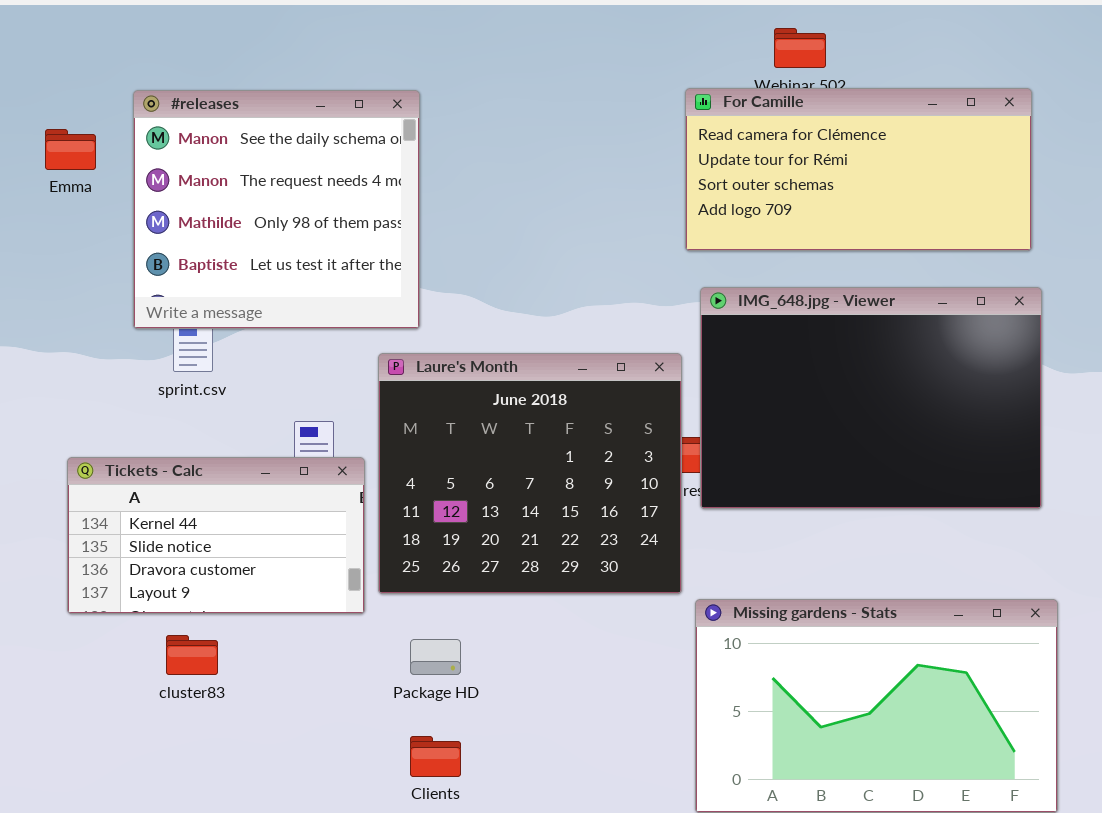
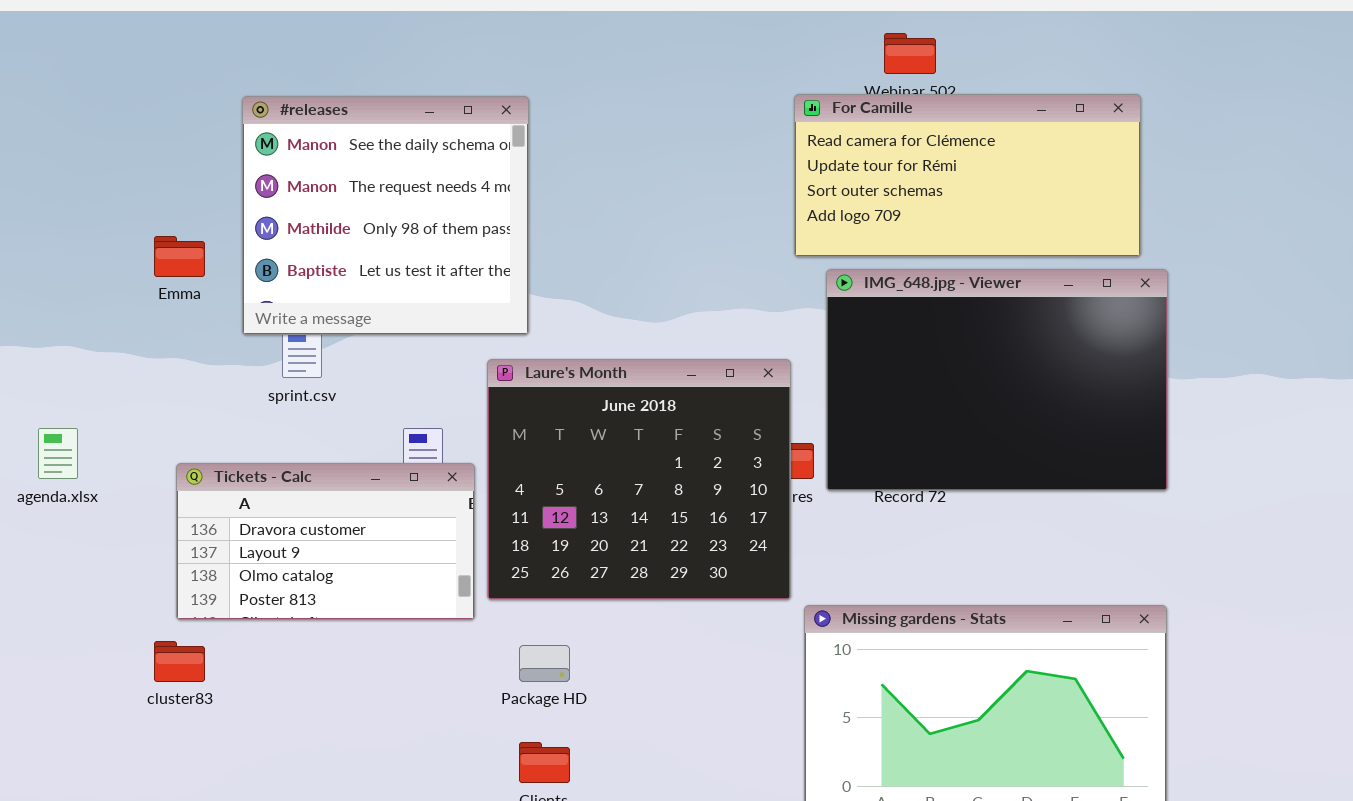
Emma: [45,129,96,170] -> [154,236,205,277], moved
IMG_648.jpg - Viewer: [700,287,1042,509] -> [826,269,1168,491], moved
Tickets - Calc: [67,457,365,614] -> [176,463,475,620], scrolled down 2 rows
cluster83: [166,635,218,675] -> [154,641,205,682], moved

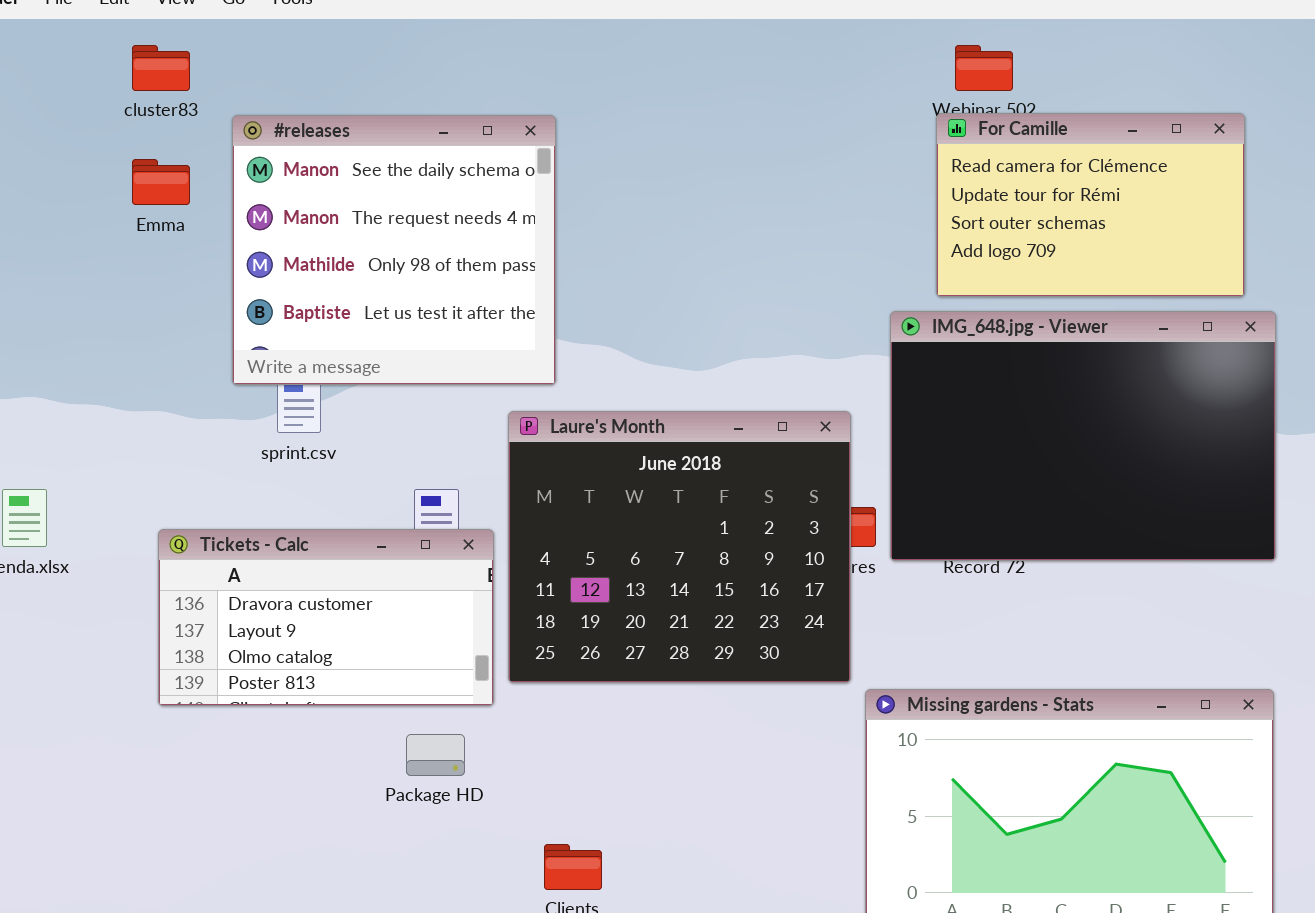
For Camille: [794,94,1141,257] -> [936,113,1245,297], resized
Emma: [154,236,205,277] -> [132,159,190,205], moved
cluster83: [154,641,205,682] -> [132,45,190,91], moved
Package HD: [519,645,570,682] -> [406,734,465,776], moved

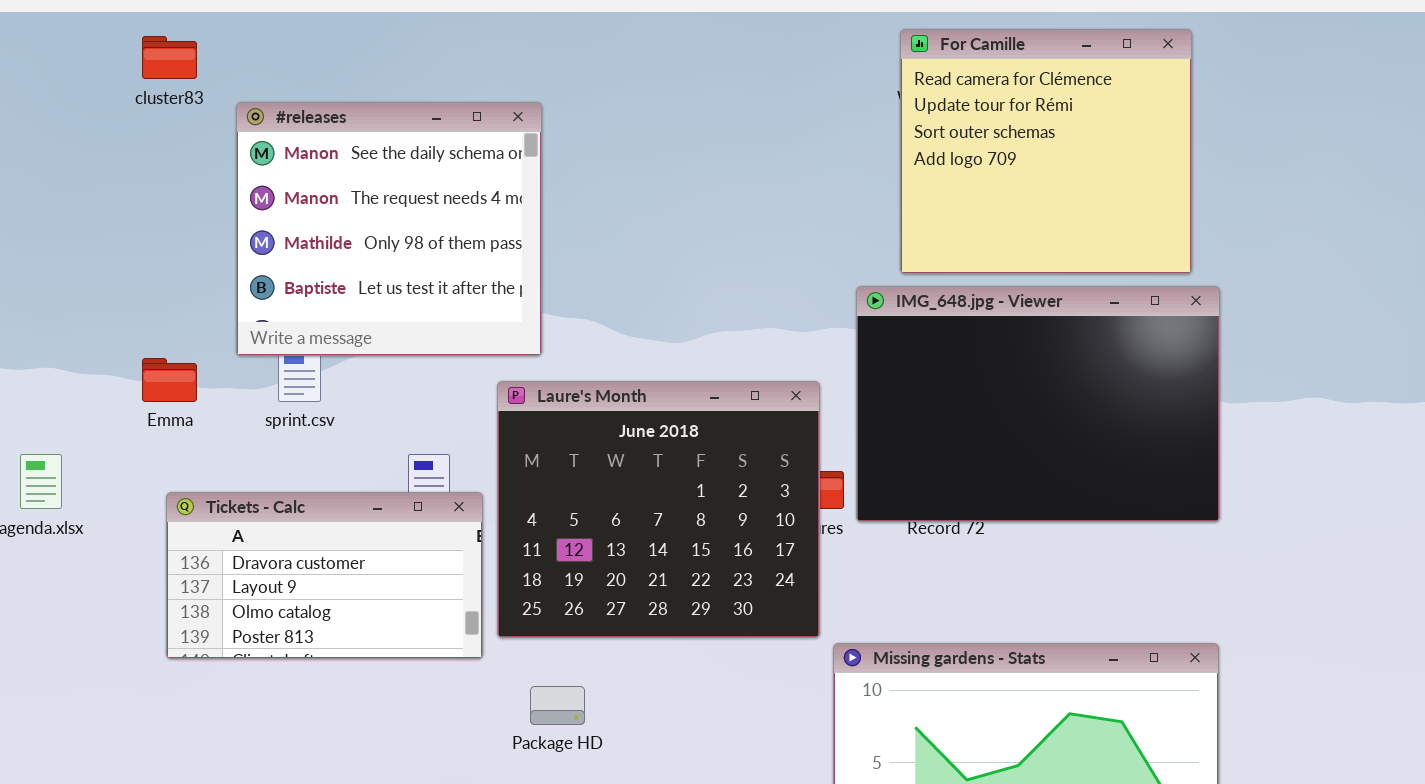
For Camille: [936,113,1245,297] -> [900,29,1192,274], resized
Emma: [132,159,190,205] -> [142,358,197,402], moved
Package HD: [406,734,465,776] -> [530,686,585,725], moved

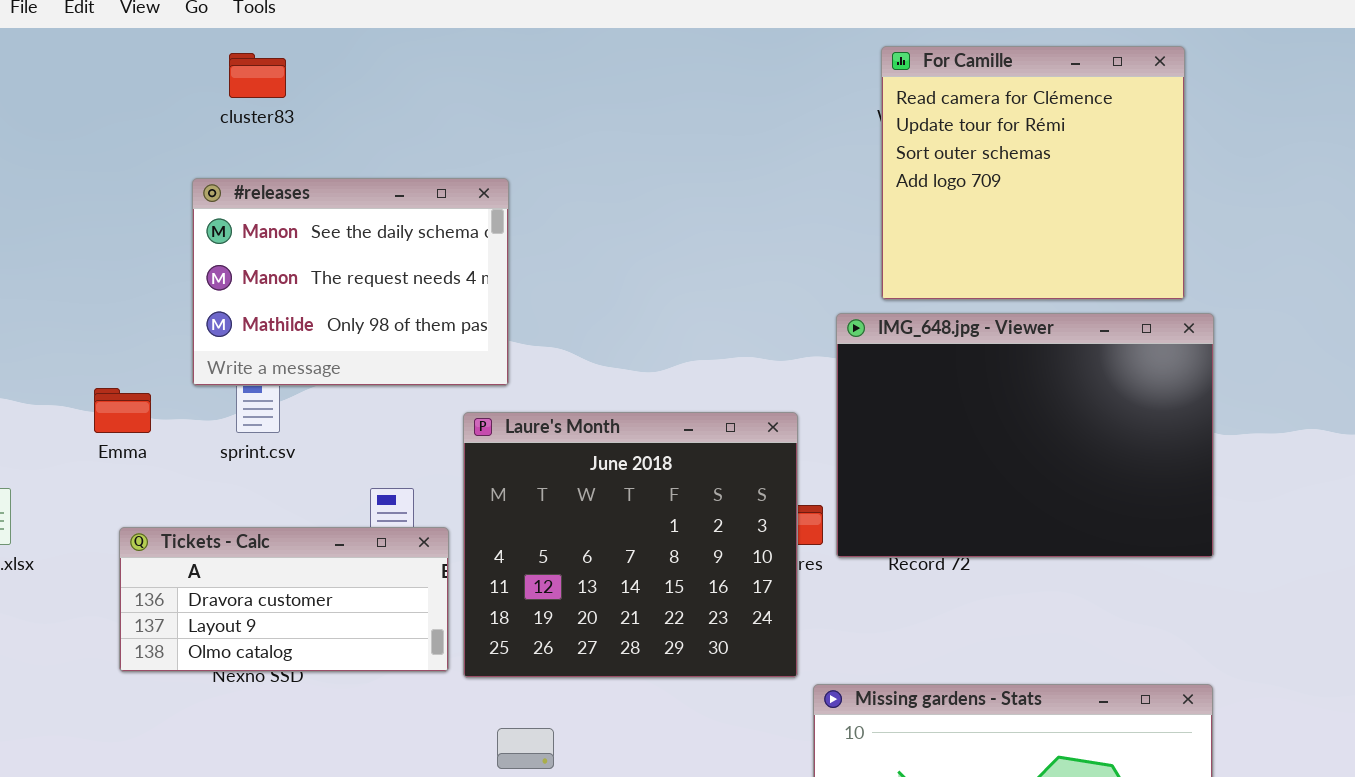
cluster83: [142,36,197,79] -> [229,53,286,98], moved
#releases: [236,102,542,356] -> [192,178,509,386], resized
Tickets - Calc: [166,492,483,659] -> [119,527,449,672], resized

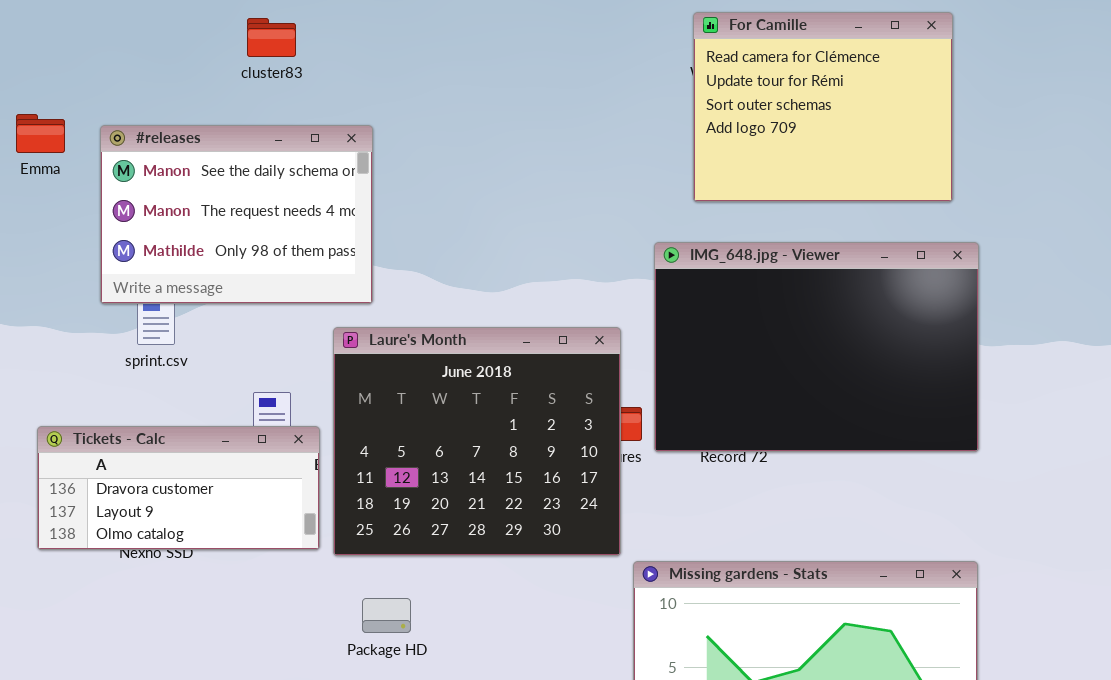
For Camille: [881,46,1185,300] -> [693,12,953,202], resized
cluster83: [229,53,286,98] -> [247,18,296,57], moved
Emma: [94,388,151,433] -> [16,114,65,153], moved

